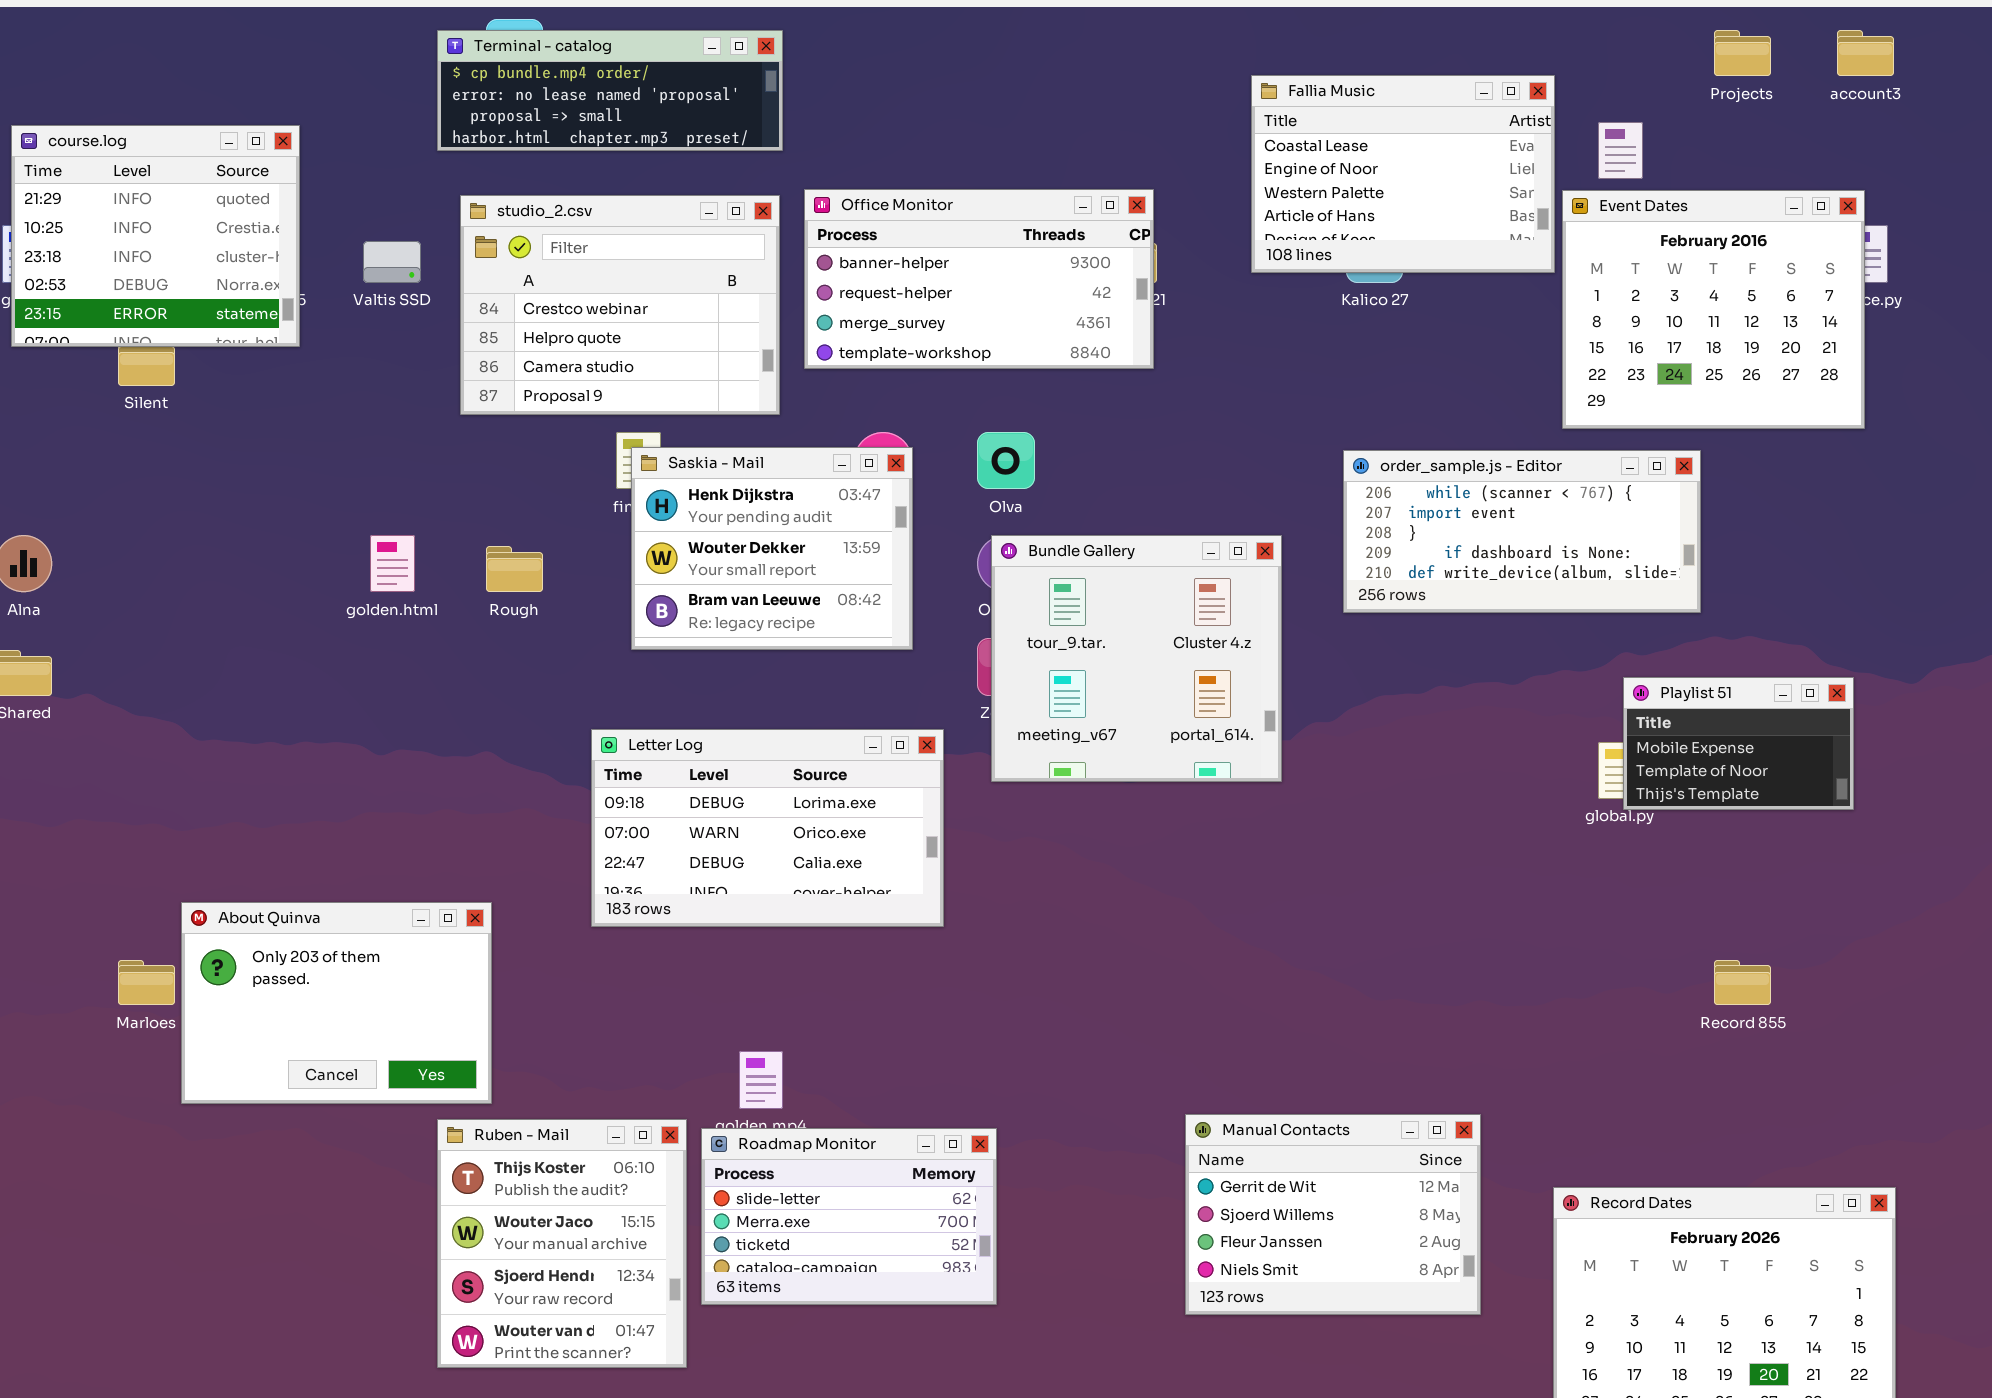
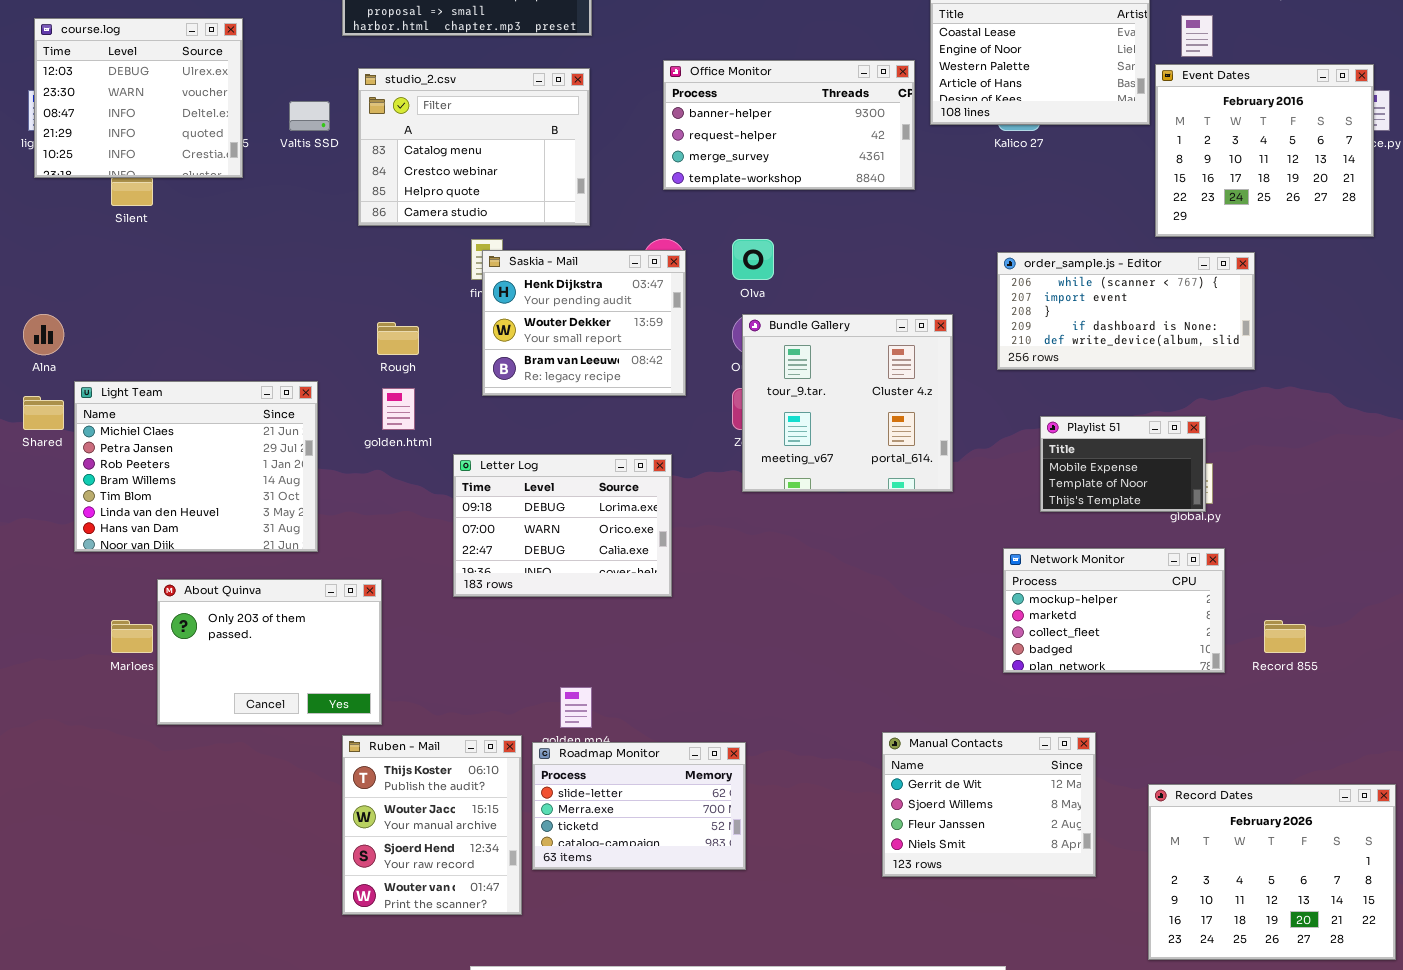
course.log: [11,125,300,347] -> [34,18,243,178], scrolled up 3 rows
Office Monitor: [804,189,1154,369] -> [663,60,915,190], moved
studio_2.csv: [460,195,780,415] -> [358,68,590,226], scrolled up 1 row
golden.html: [370,535,415,592] -> [382,388,415,430], moved
Light Team: none -> [74,381,318,552], opened
Playlist 51: [1623,677,1854,810] -> [1040,416,1206,512], moved
Letter Log: [591,729,944,927] -> [453,454,672,597], resized
Network Monitor: none -> [1003,548,1225,673], opened

